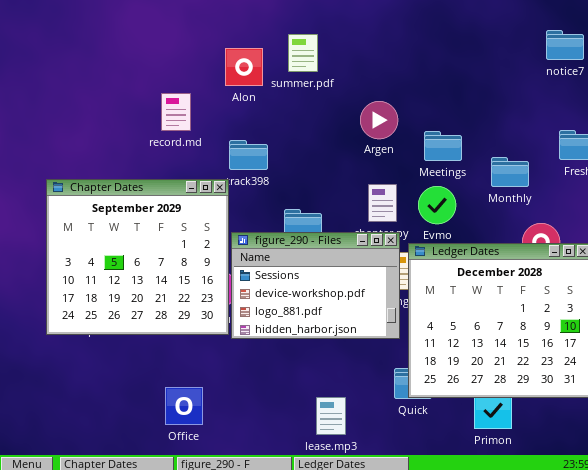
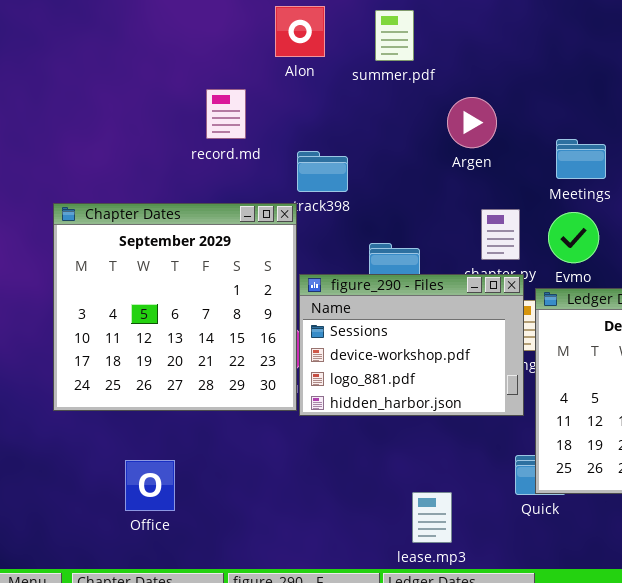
Alon: [225,48,263,86] -> [275,6,325,57], moved
Argen: [360,101,398,139] -> [447,97,497,148], moved
Office: [165,387,203,425] -> [125,460,175,511], moved

